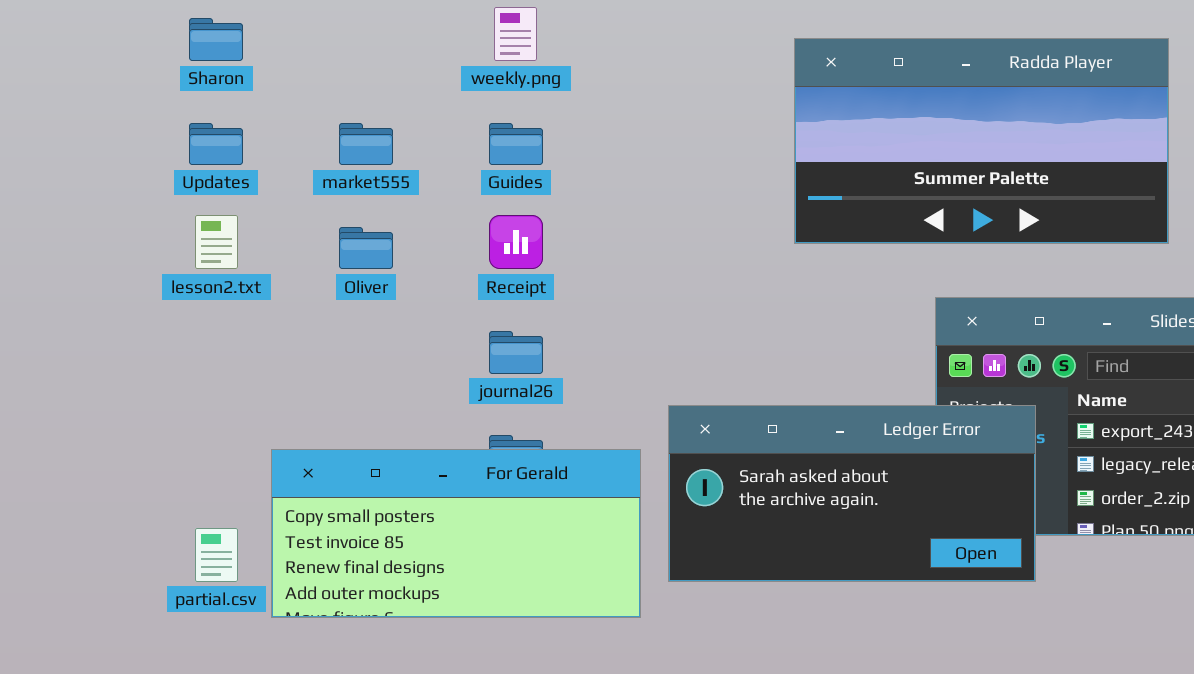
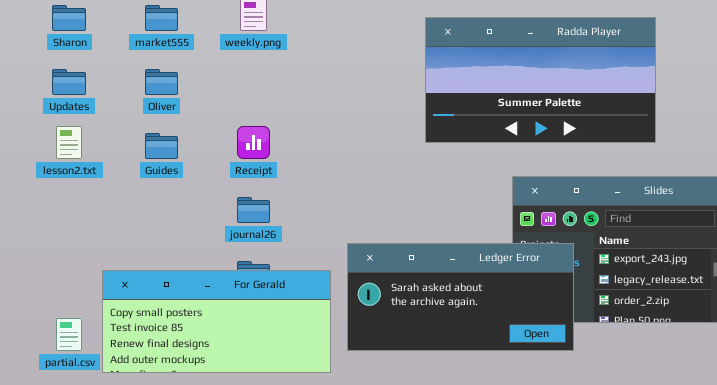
market555: [339,123,393,165] -> [145,5,178,31], moved
Guides: [489,123,543,165] -> [145,133,178,159], moved
Oliver: [339,227,393,269] -> [145,69,178,95], moved

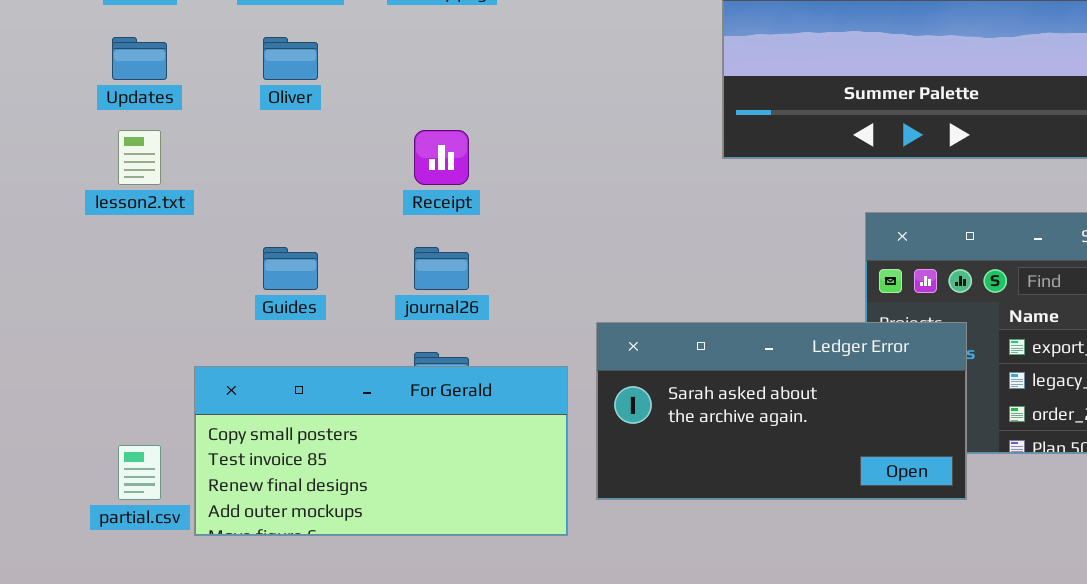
Guides: [145,133,178,159] -> [263,247,318,290], moved

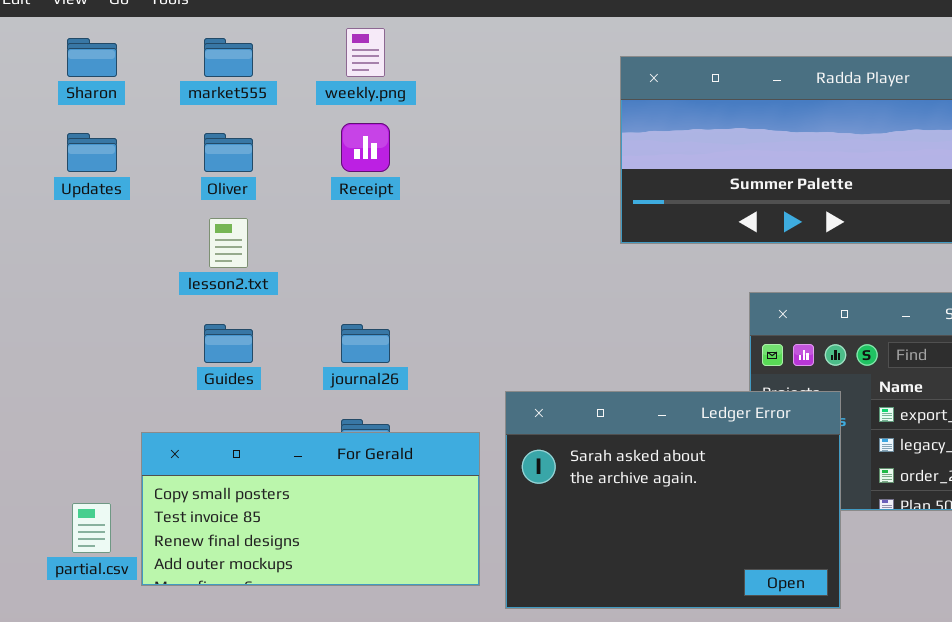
lesson2.txt: [118,130,161,185] -> [209,218,248,268], moved
Receipt: [414,130,469,185] -> [341,123,390,172], moved
Ledger Error: [596,322,967,500] -> [505,391,841,609], resized

